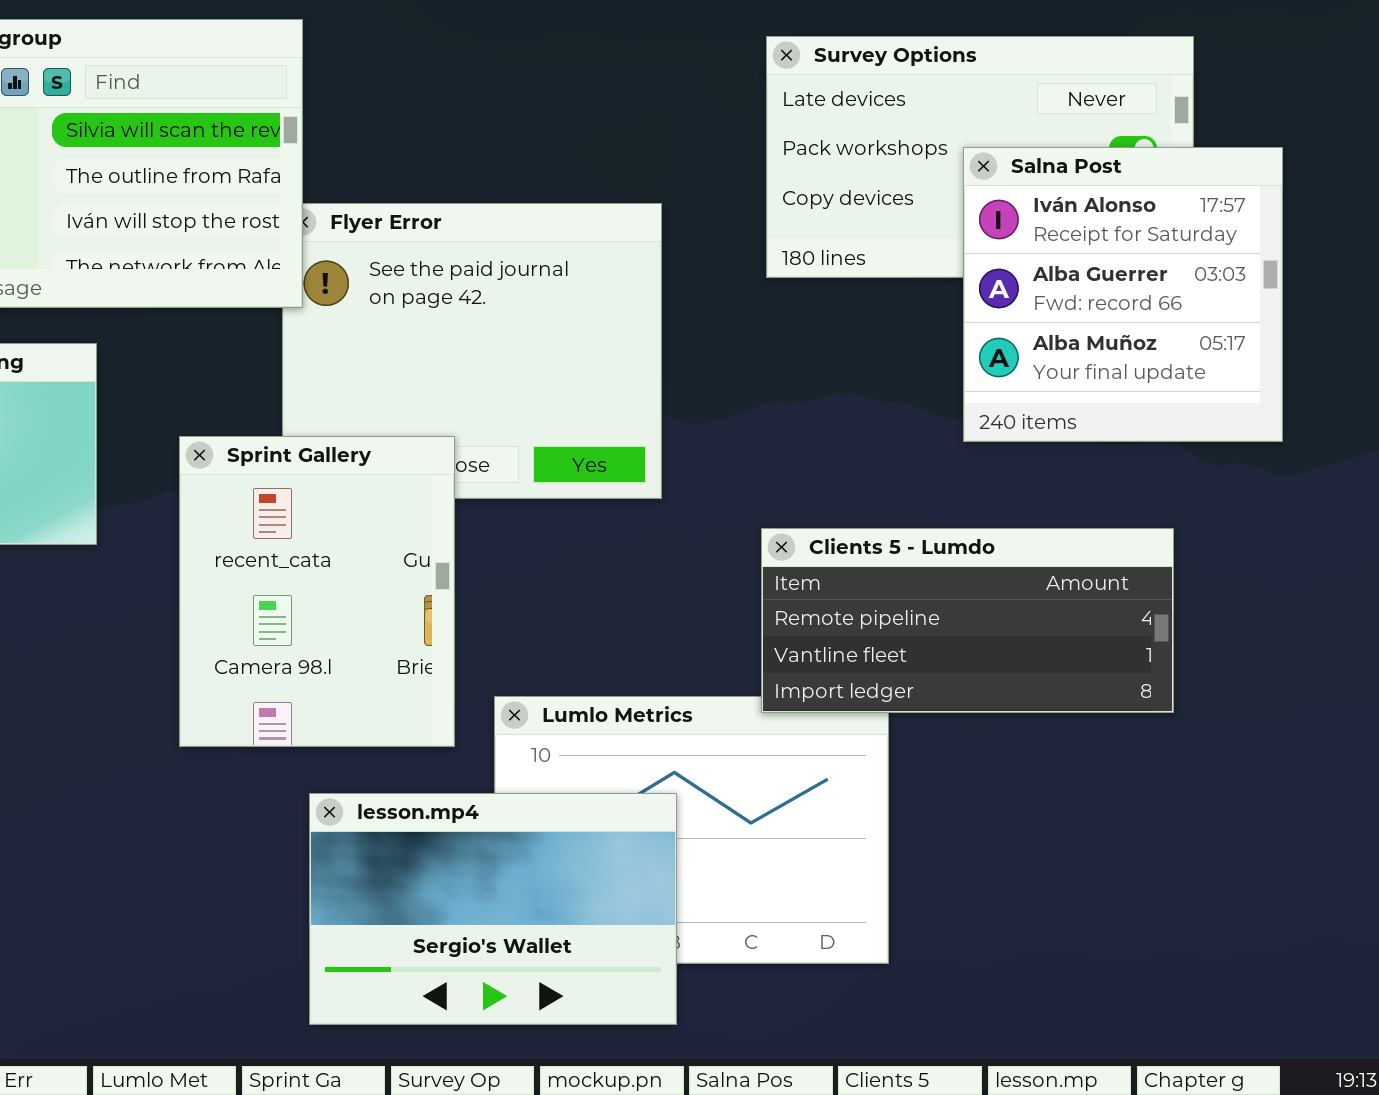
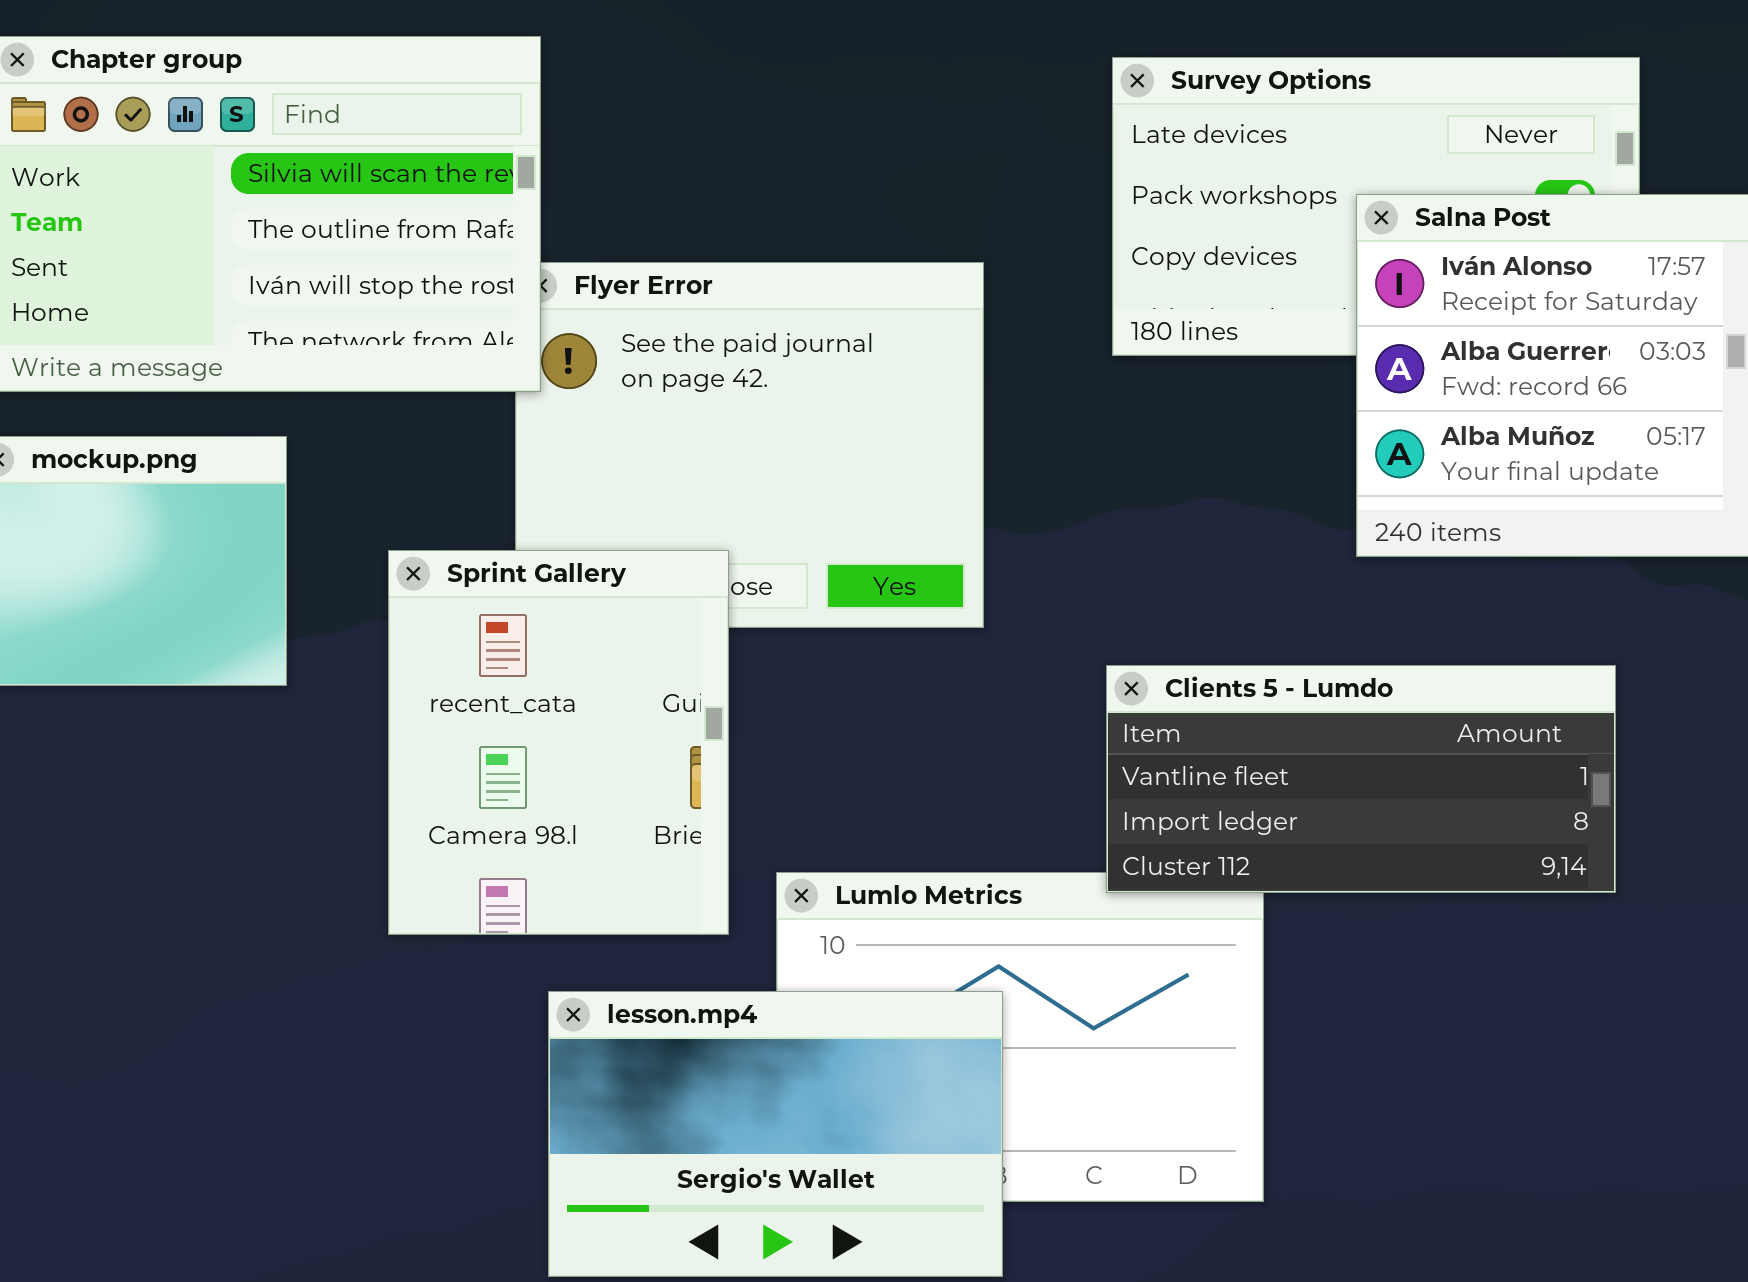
Clients 5 - Lumdo: [761,528,1174,713] -> [1106,665,1616,893], scrolled down 1 row

